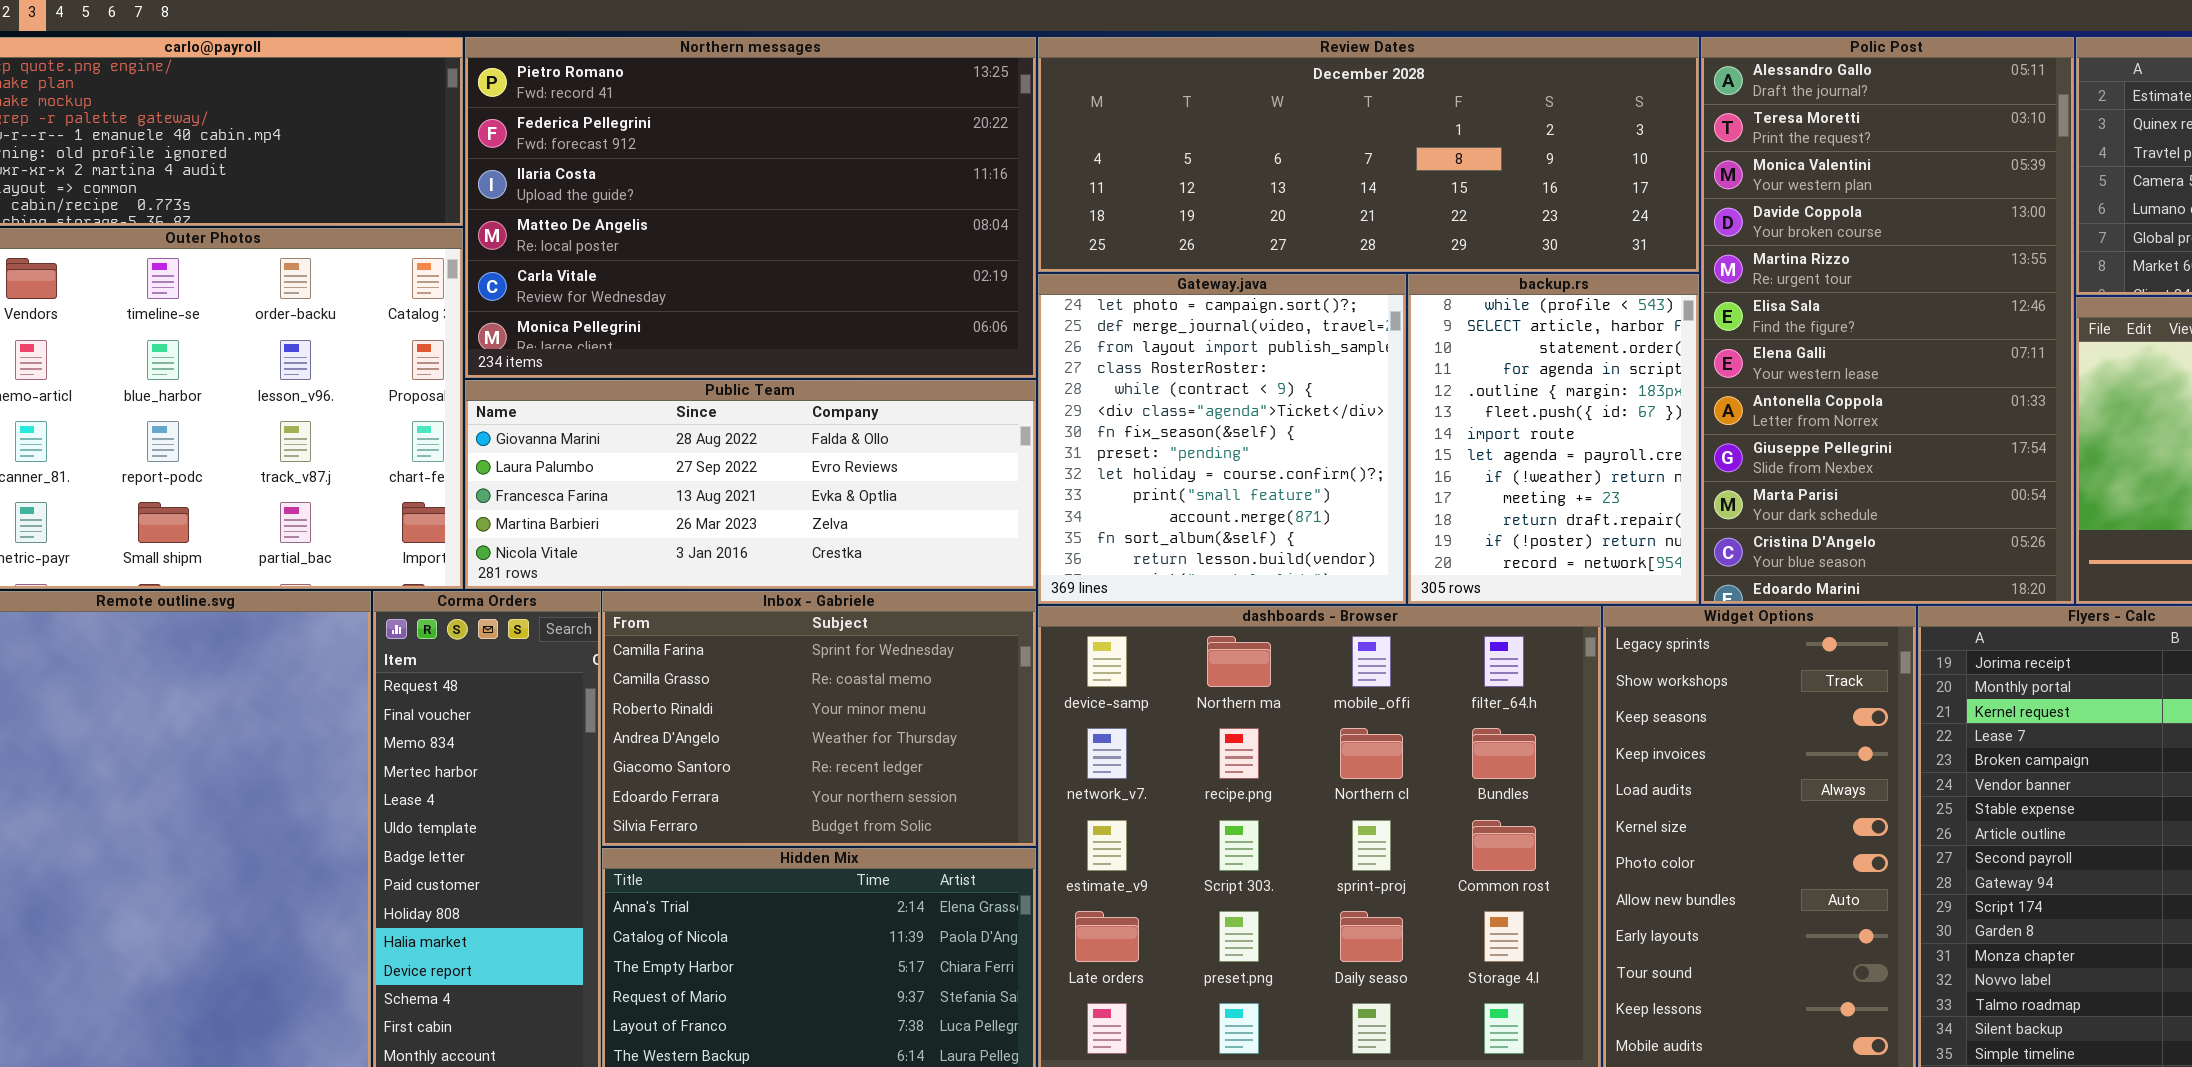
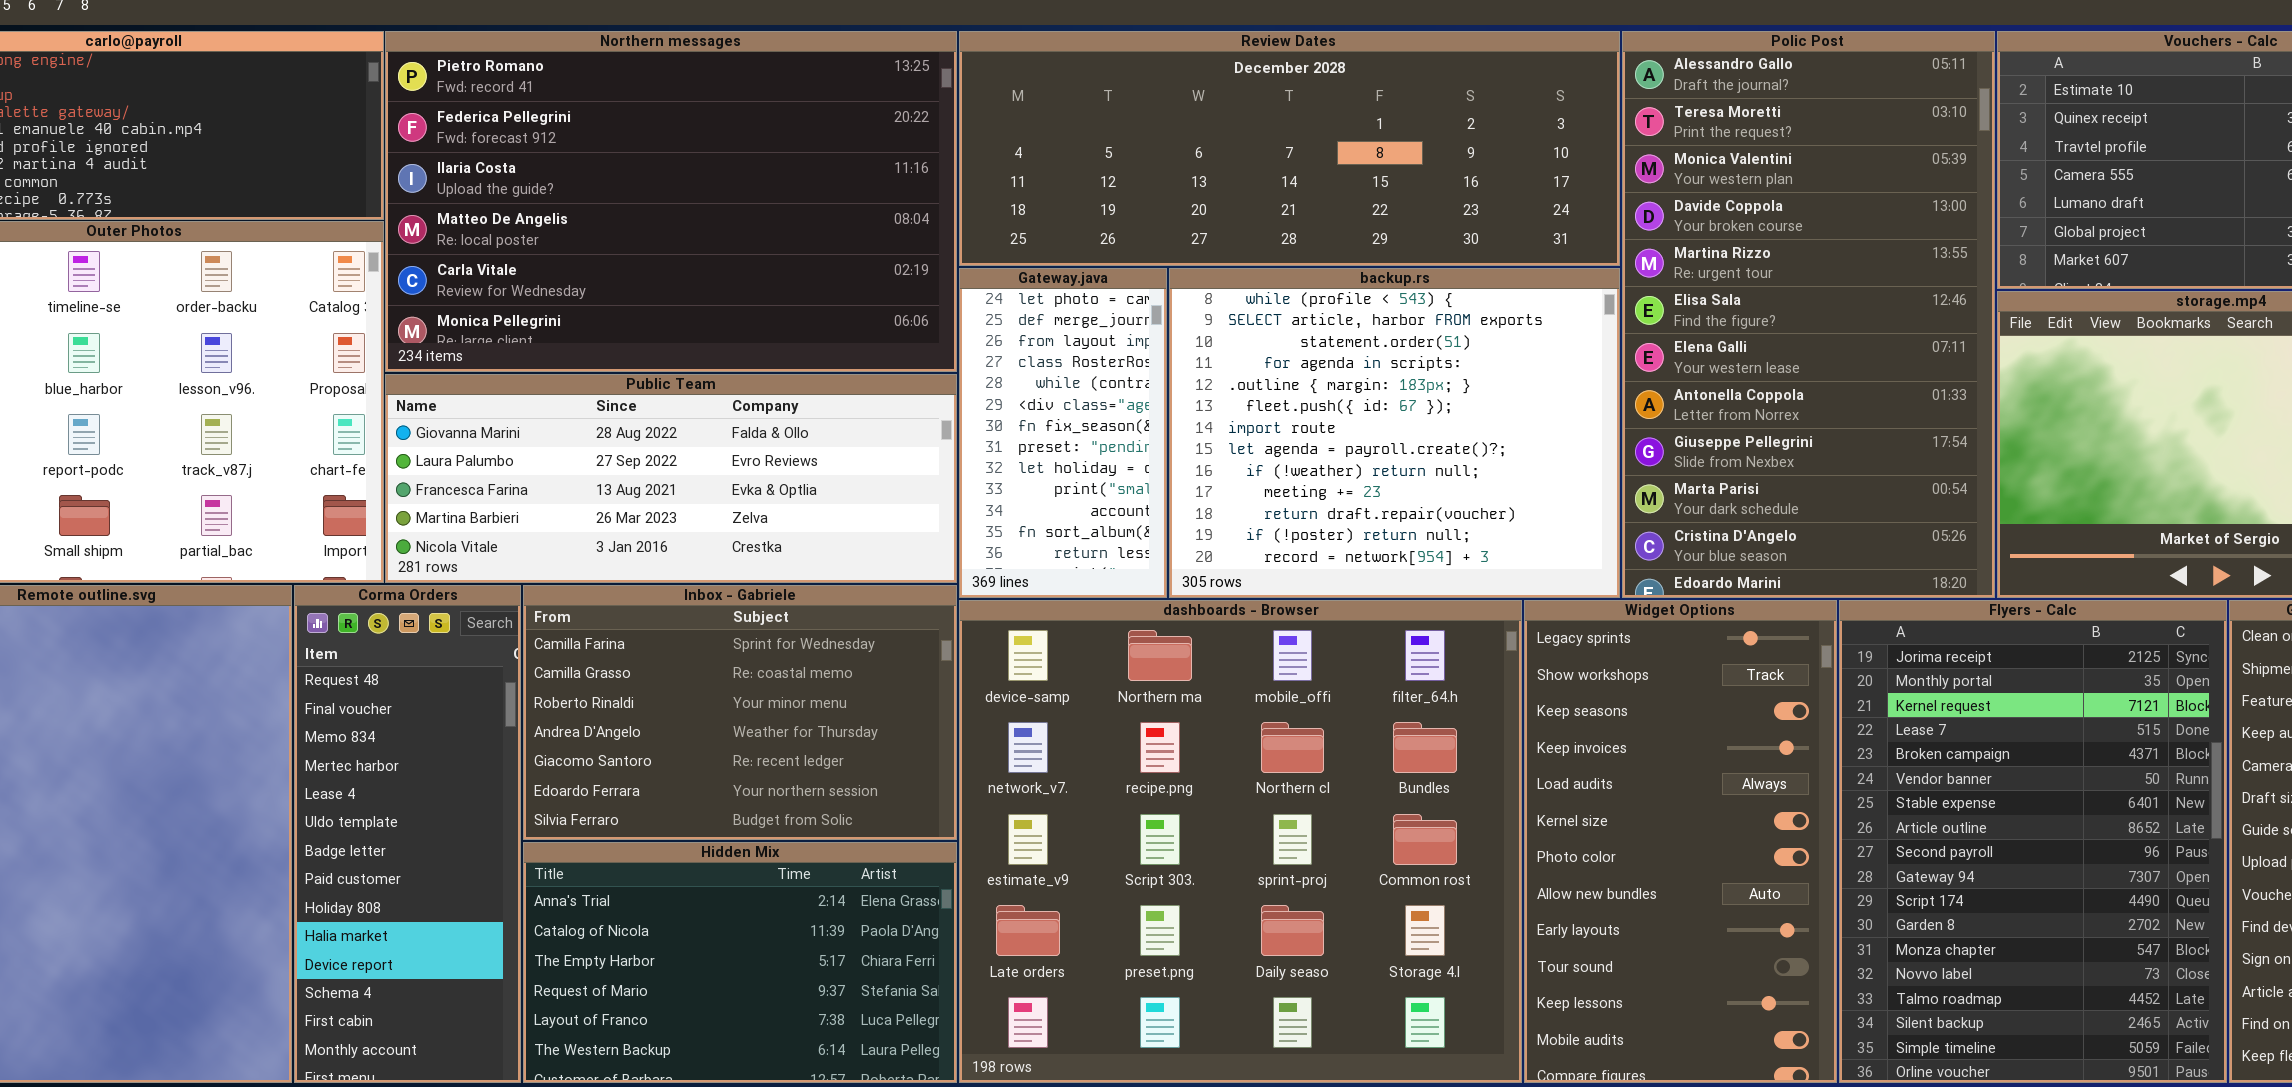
Gateway.java: [1038,274,1406,604] -> [959,268,1167,598], resized
backup.rs: [1408,274,1699,604] -> [1169,268,1620,598], resized

